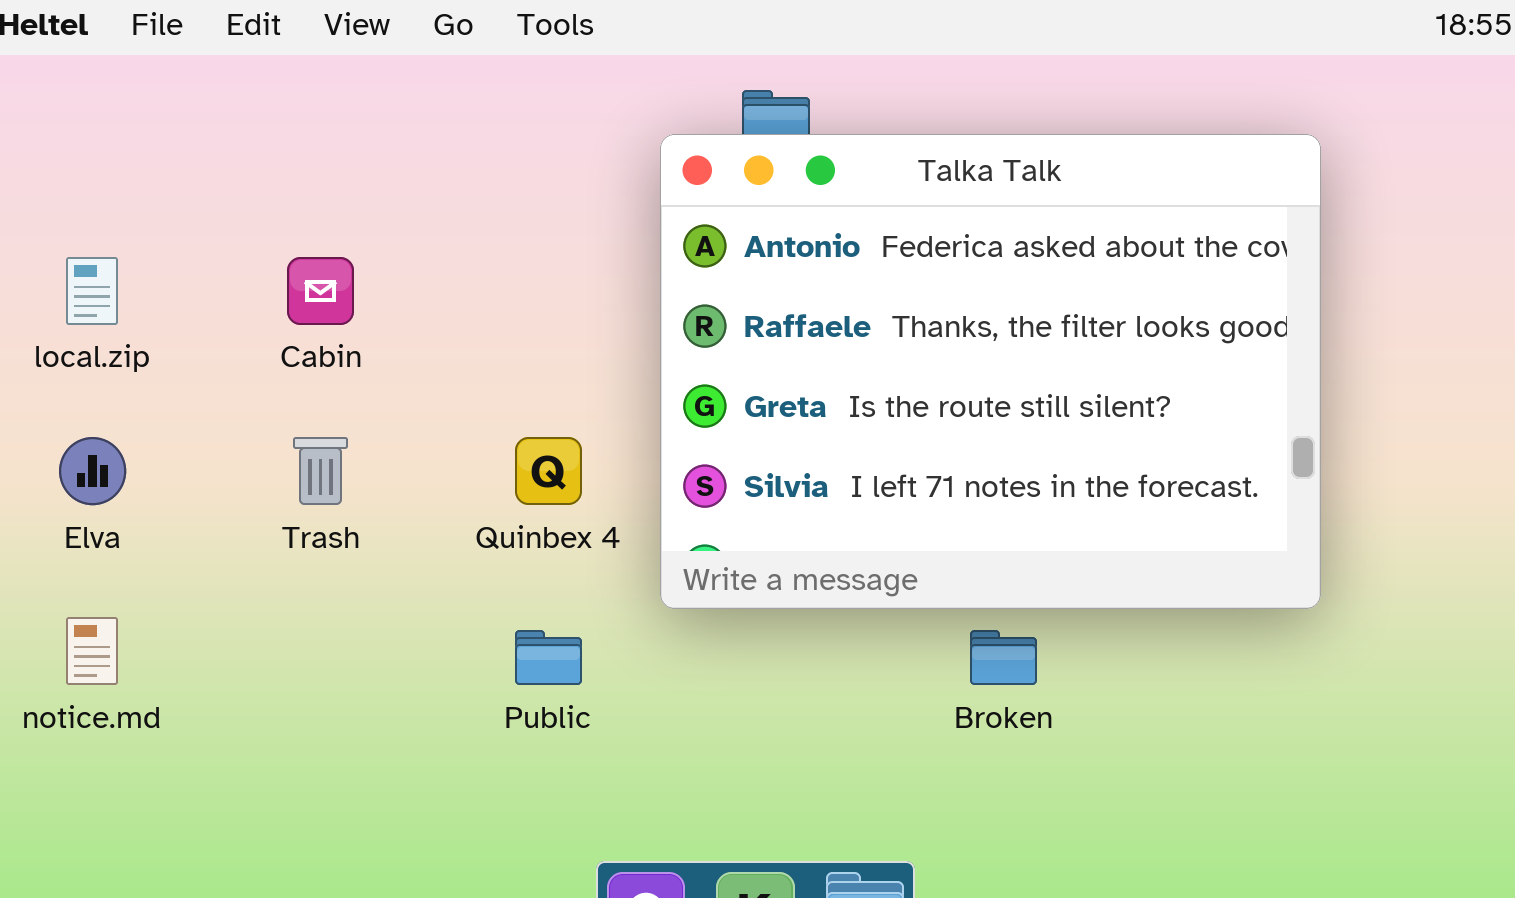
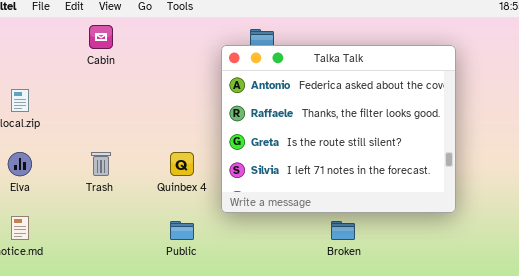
Cabin: [287,257,354,325] -> [89,25,113,49], moved

